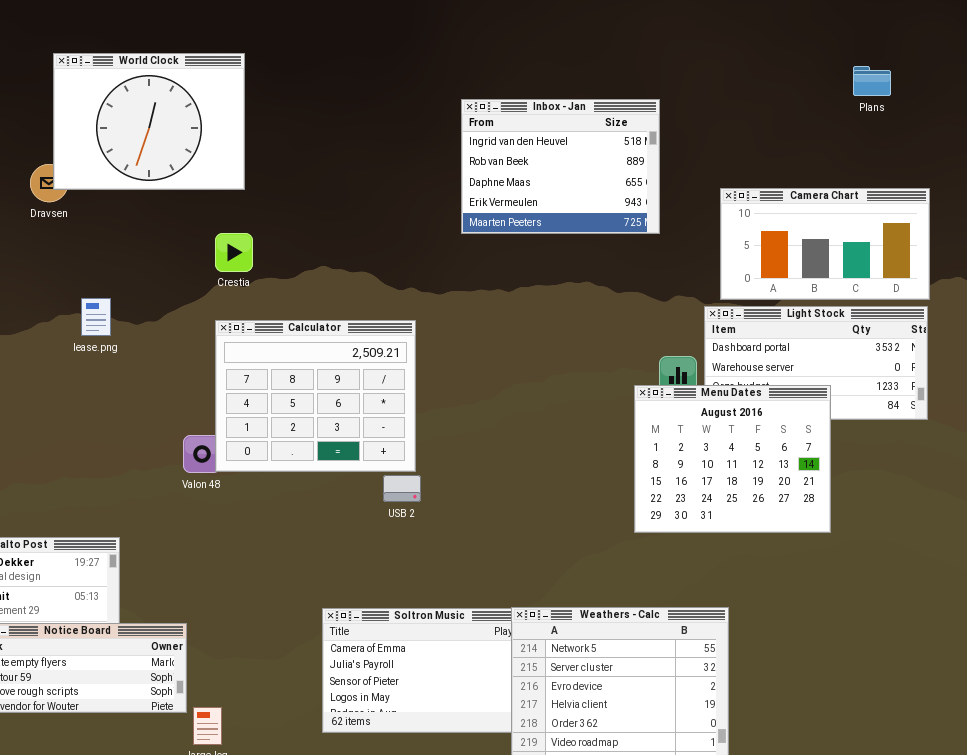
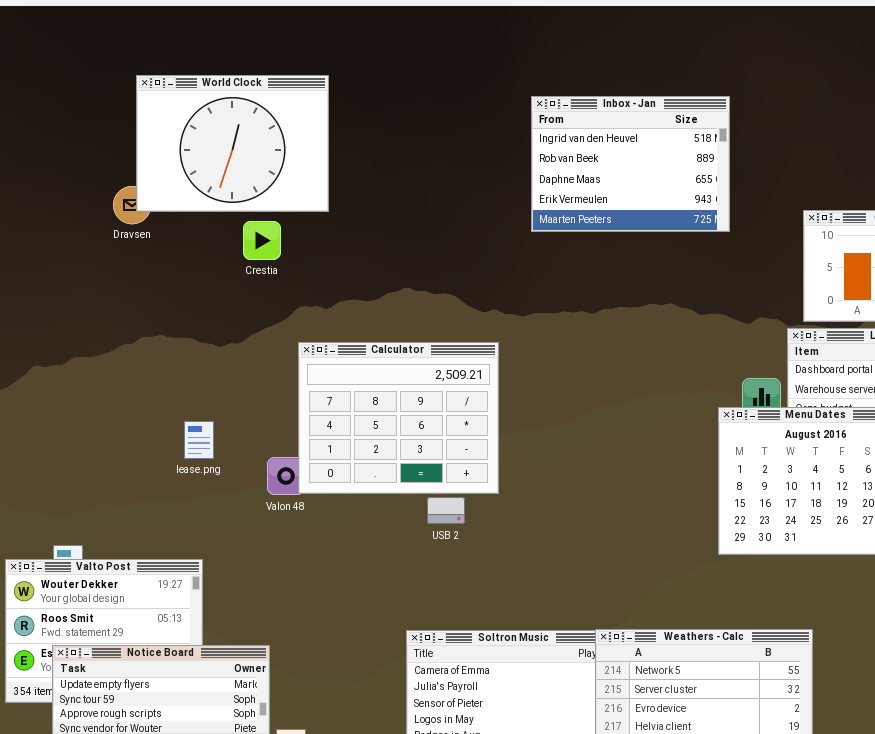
Inbox - Jan: [461,99,660,234] -> [531,96,730,232], moved
Crestia: [215,233,253,272] -> [243,221,281,260], moved
lease.png: [81,298,111,336] -> [184,421,214,459], moved
USB 2: [383,475,421,502] -> [427,497,465,524], moved

